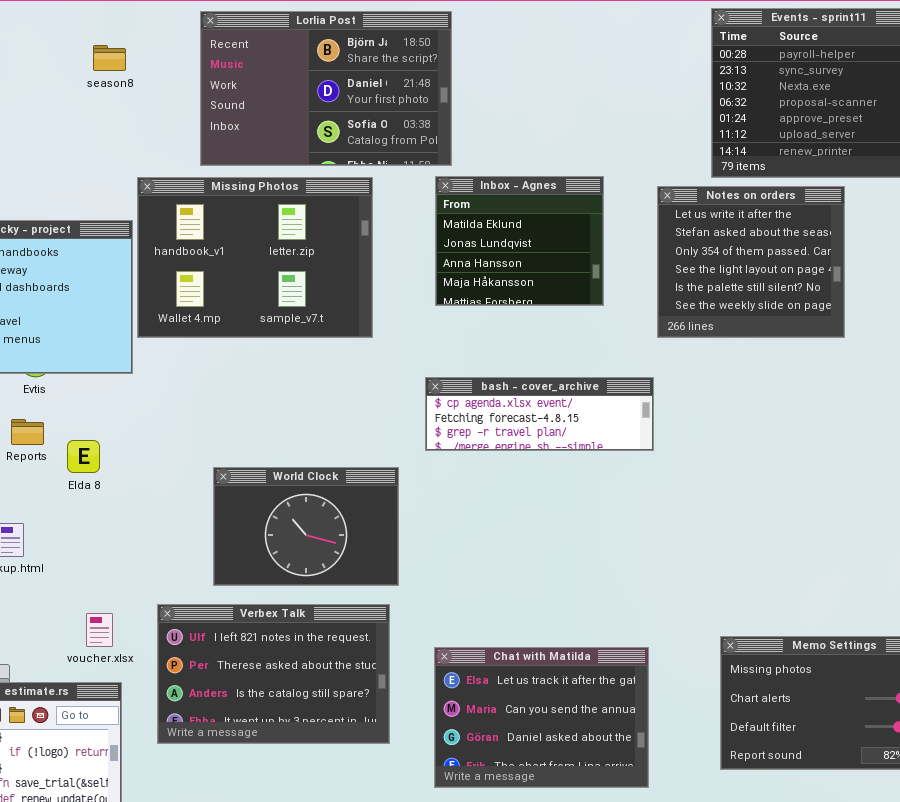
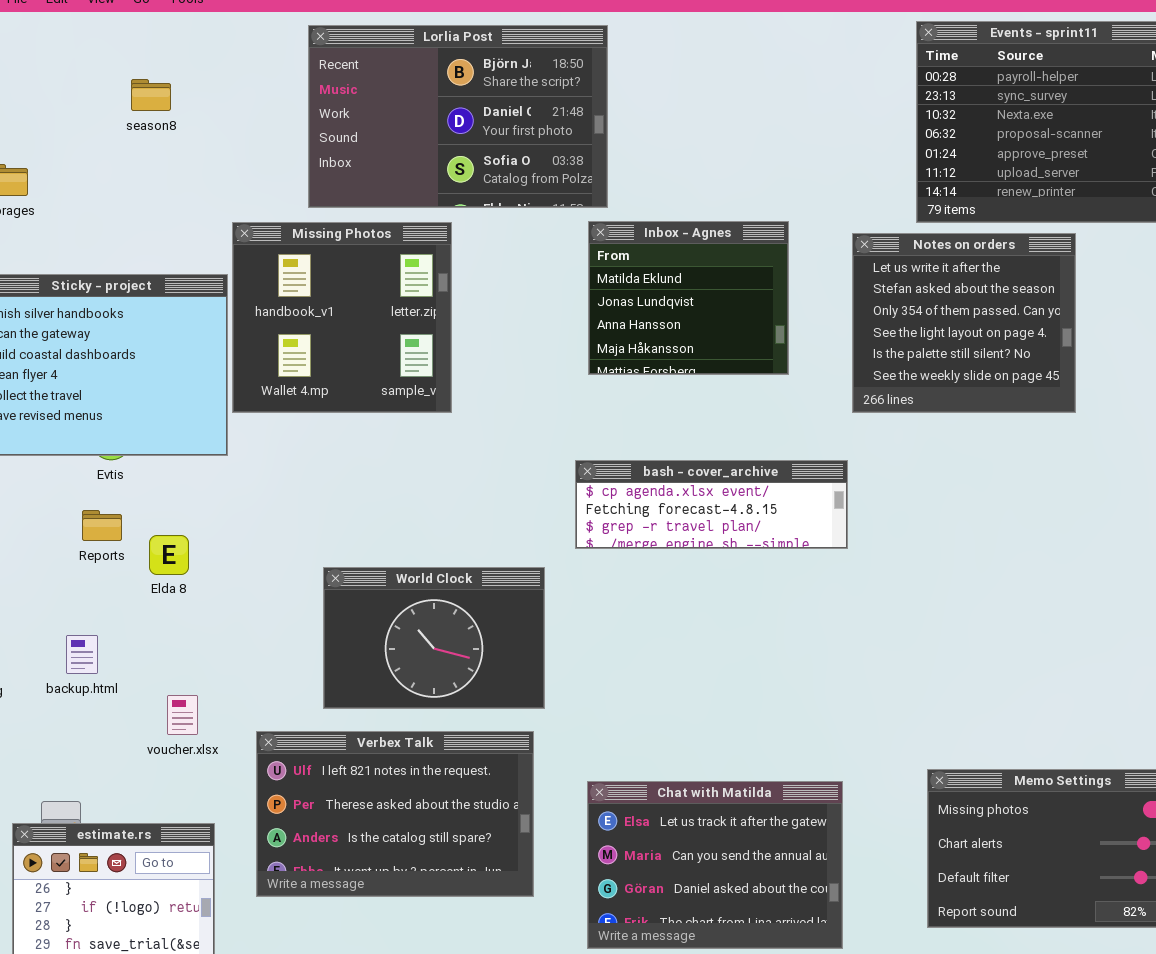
season8: [93,45,126,71] -> [131,79,171,111], moved
Missing Photos: [137,177,373,338] -> [232,222,452,413], resized
voucher.xlsx: [86,613,113,647] -> [167,695,198,735], moved

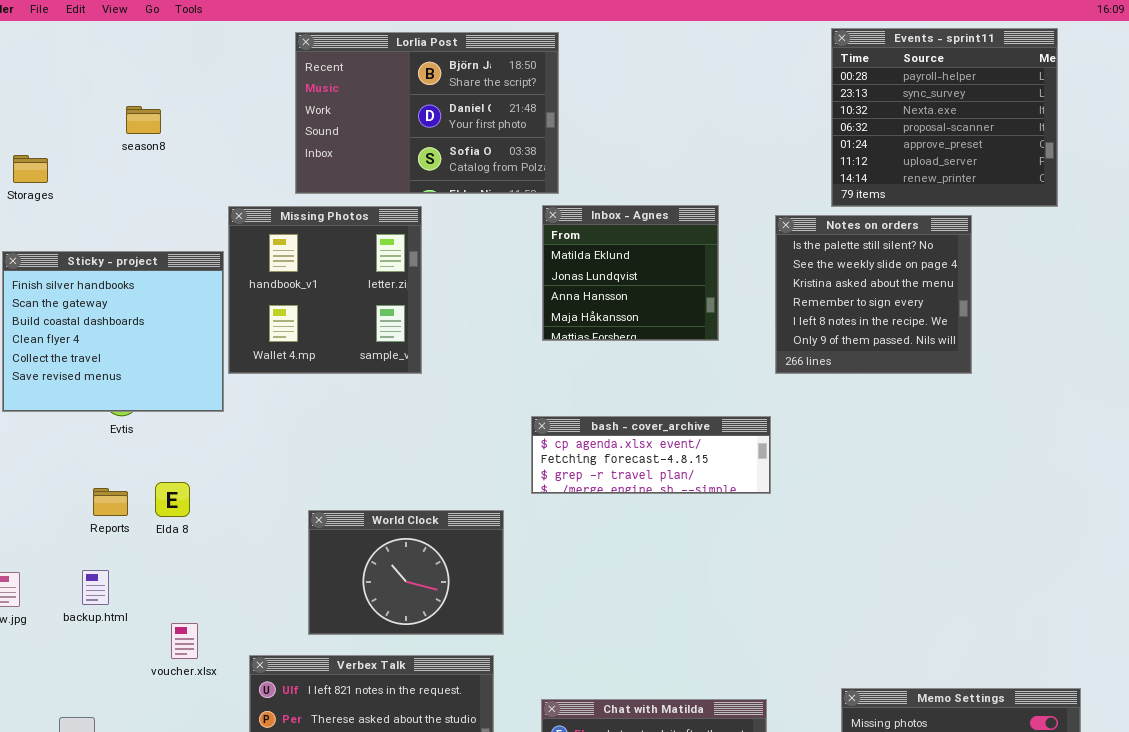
season8: [131,79,171,111] -> [126,106,161,134], moved
Notes on orders: [852,233,1076,413] -> [775,215,972,374], scrolled down 4 rows
Reports: [82,510,122,541] -> [93,488,128,516], moved

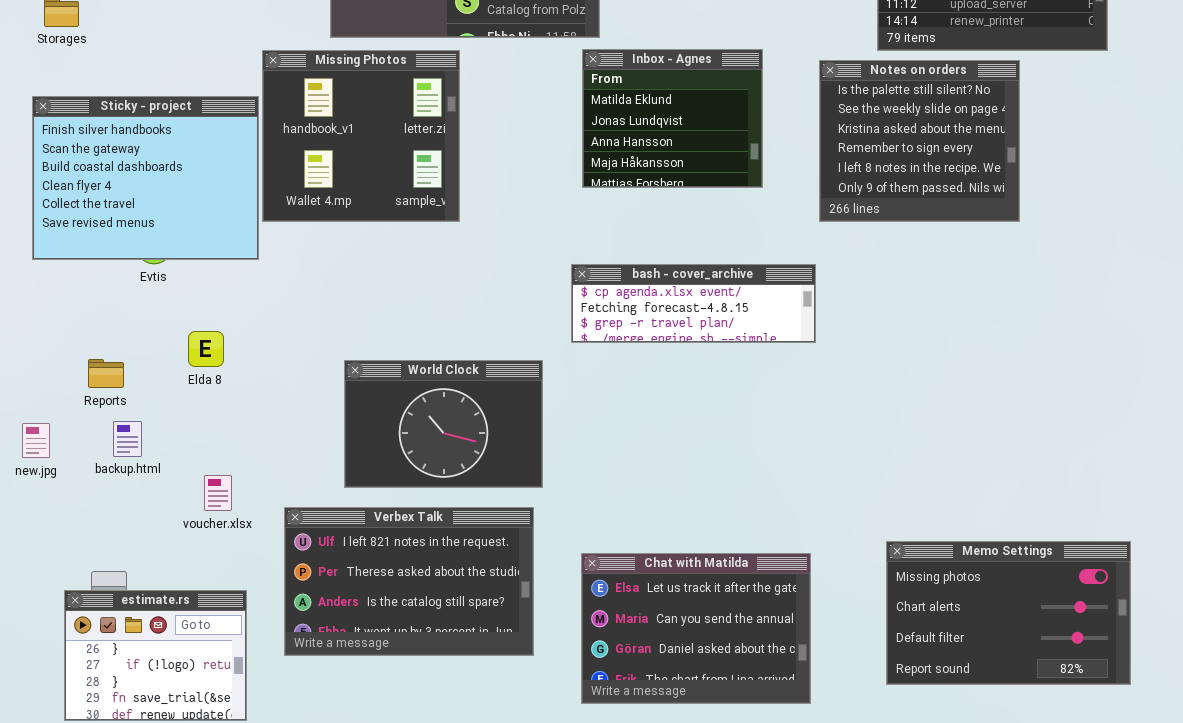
Reports: [93,488,128,516] -> [88,359,124,388], moved

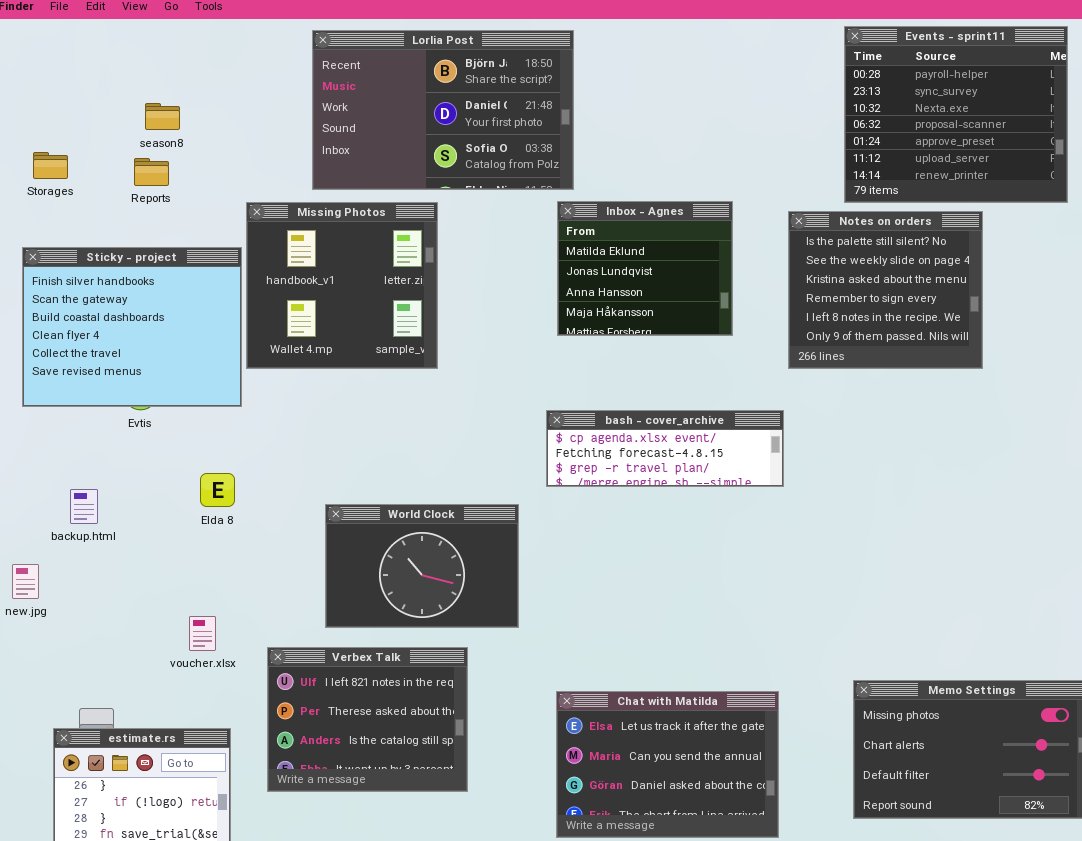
Elda 8: [188,331,224,367] -> [200,473,235,507], moved
Reports: [88,359,124,388] -> [134,158,169,186], moved
backup.html: [113,421,142,457] -> [70,489,98,524], moved
Verbex Talk: [284,507,534,656] -> [267,647,468,792], resized

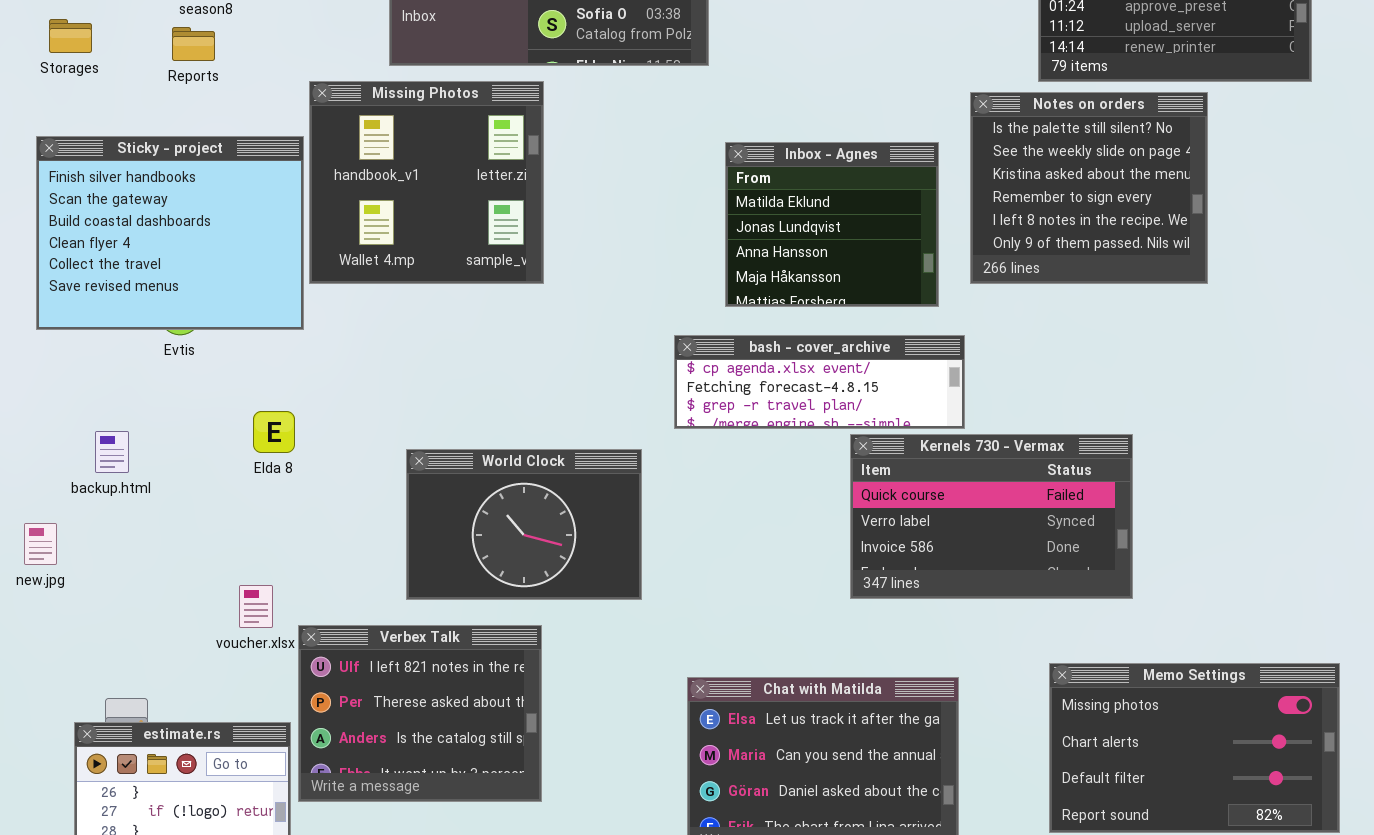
Inbox - Agnes: [557,201,733,336] -> [725,142,939,307], moved
Kernels 730 - Vermax: none -> [850,434,1133,599], opened
Verbex Talk: [267,647,468,792] -> [298,625,542,802], moved

